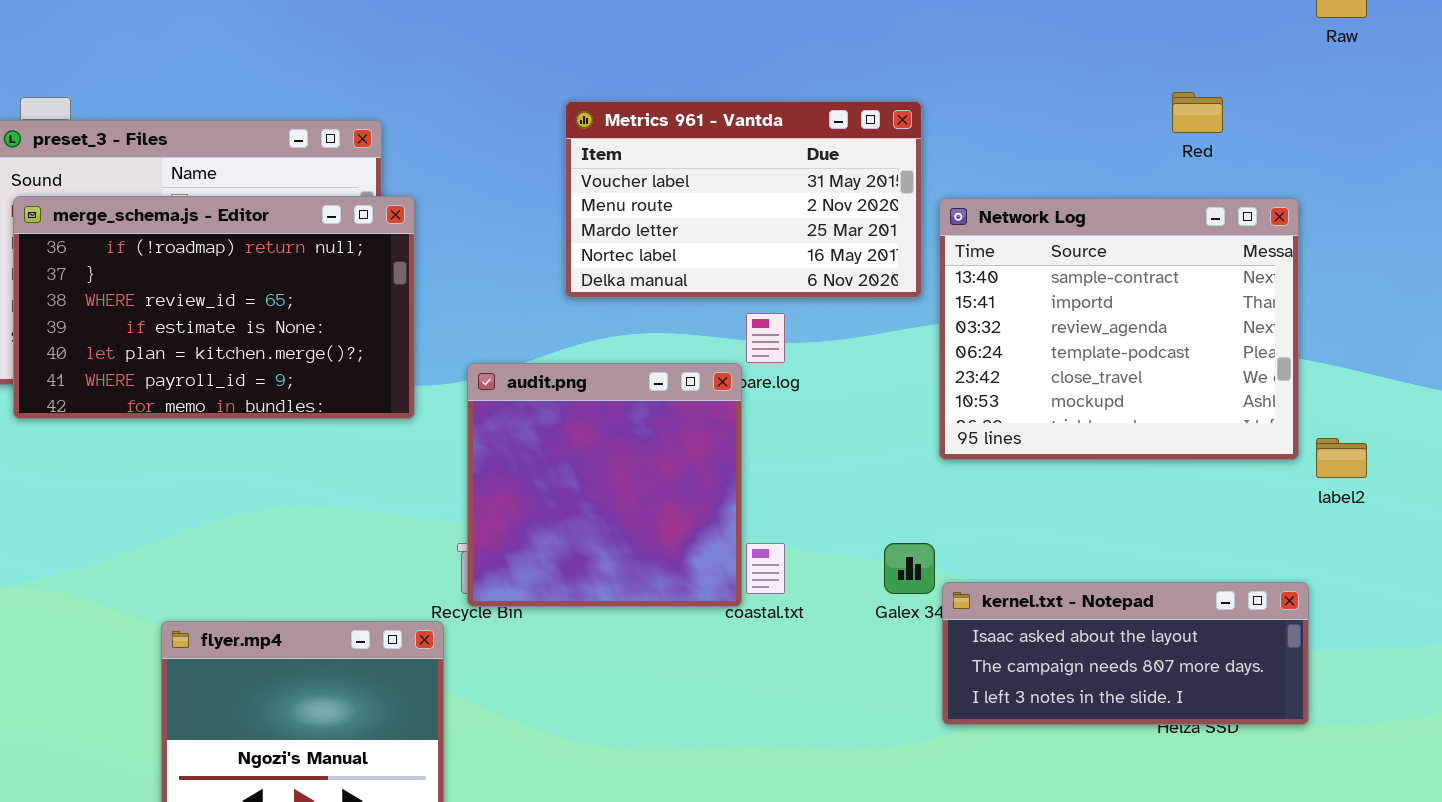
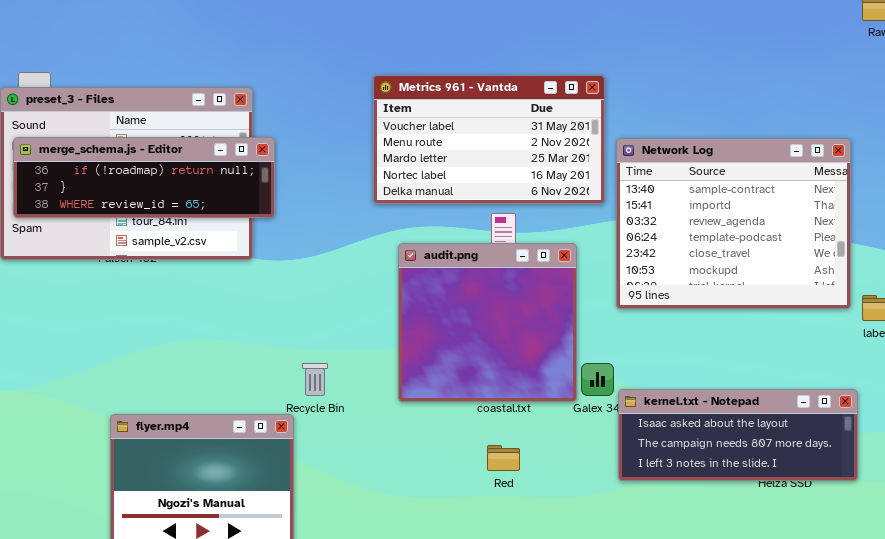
Red: [1172,92,1223,133] -> [487,445,520,471], moved
merge_schema.js - Editor: [13,196,415,419] -> [13,137,275,218], resized
audit.png: [467,363,742,607] -> [398,243,577,402], moved

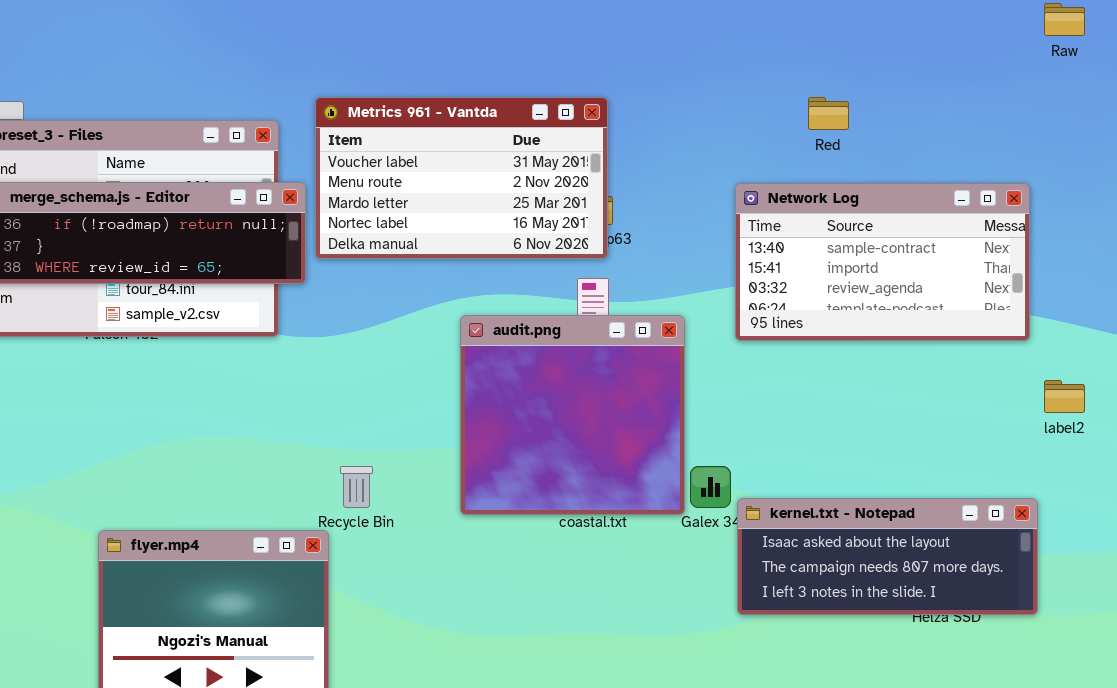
Metrics 961 - Vantda: [373,75,605,204] -> [315,97,608,259], moved
Network Log: [616,138,851,309] -> [735,183,1030,341], resized
Red: [487,445,520,471] -> [808,97,849,130], moved

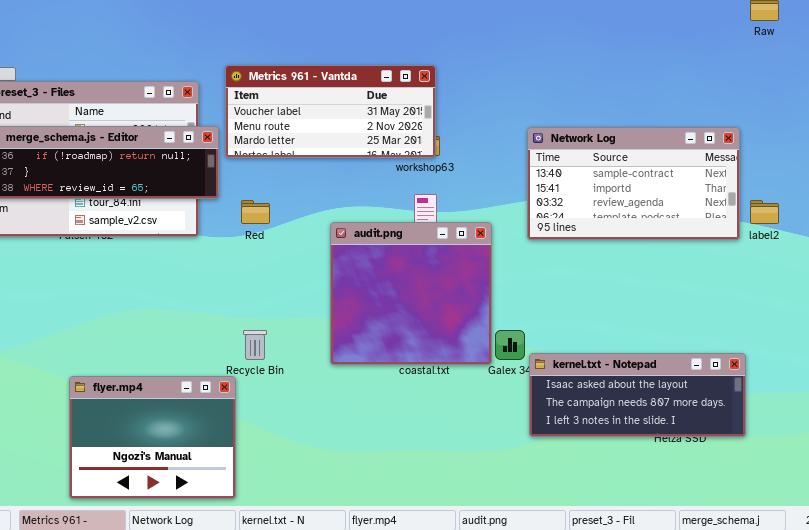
Metrics 961 - Vantda: [315,97,608,259] -> [225,65,436,158], resized
Red: [808,97,849,130] -> [241,200,270,224], moved
label2: [1044,380,1085,413] -> [750,200,779,224], moved

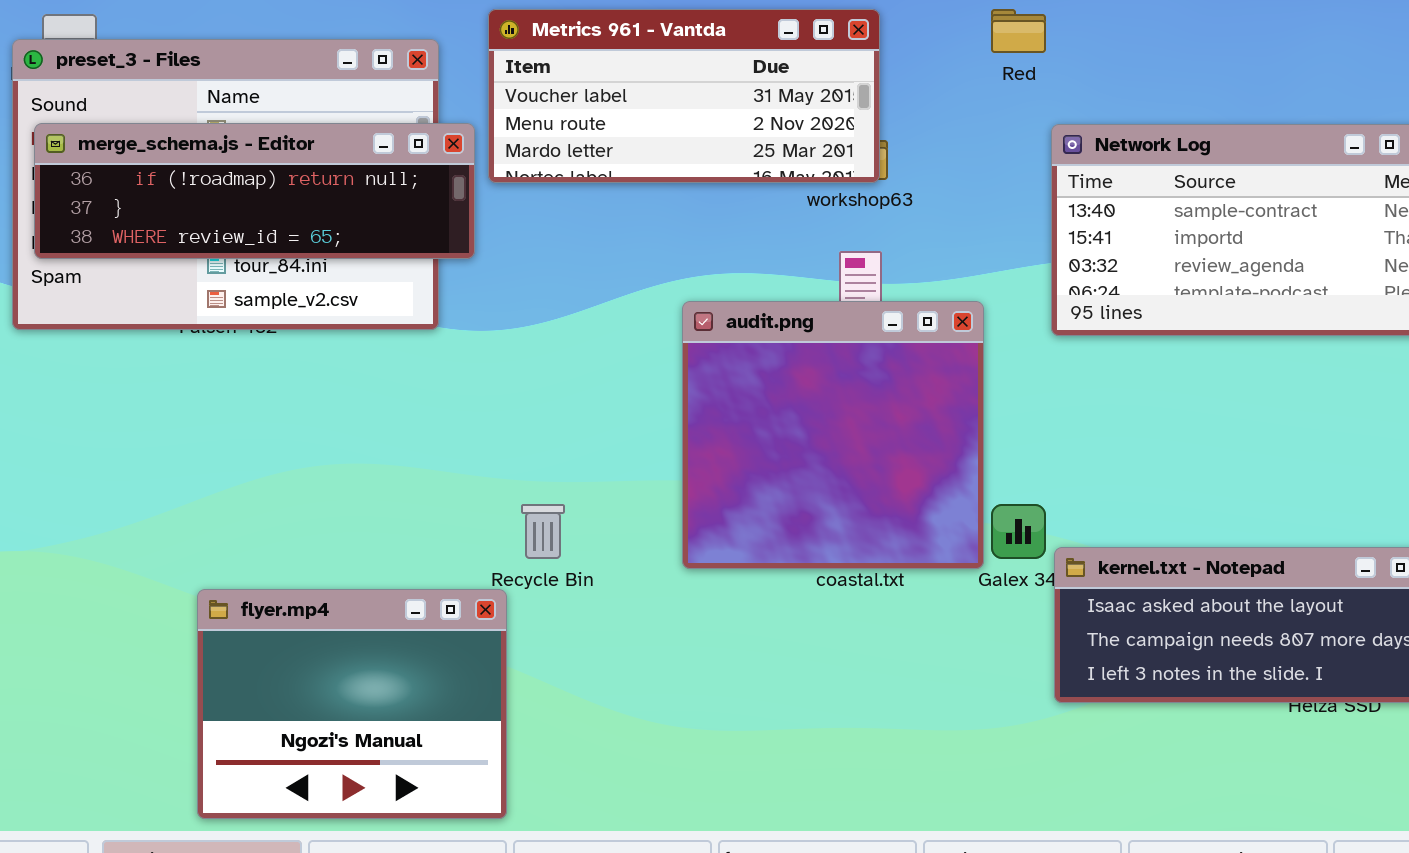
Red: [241,200,270,224] -> [991,9,1046,53], moved

